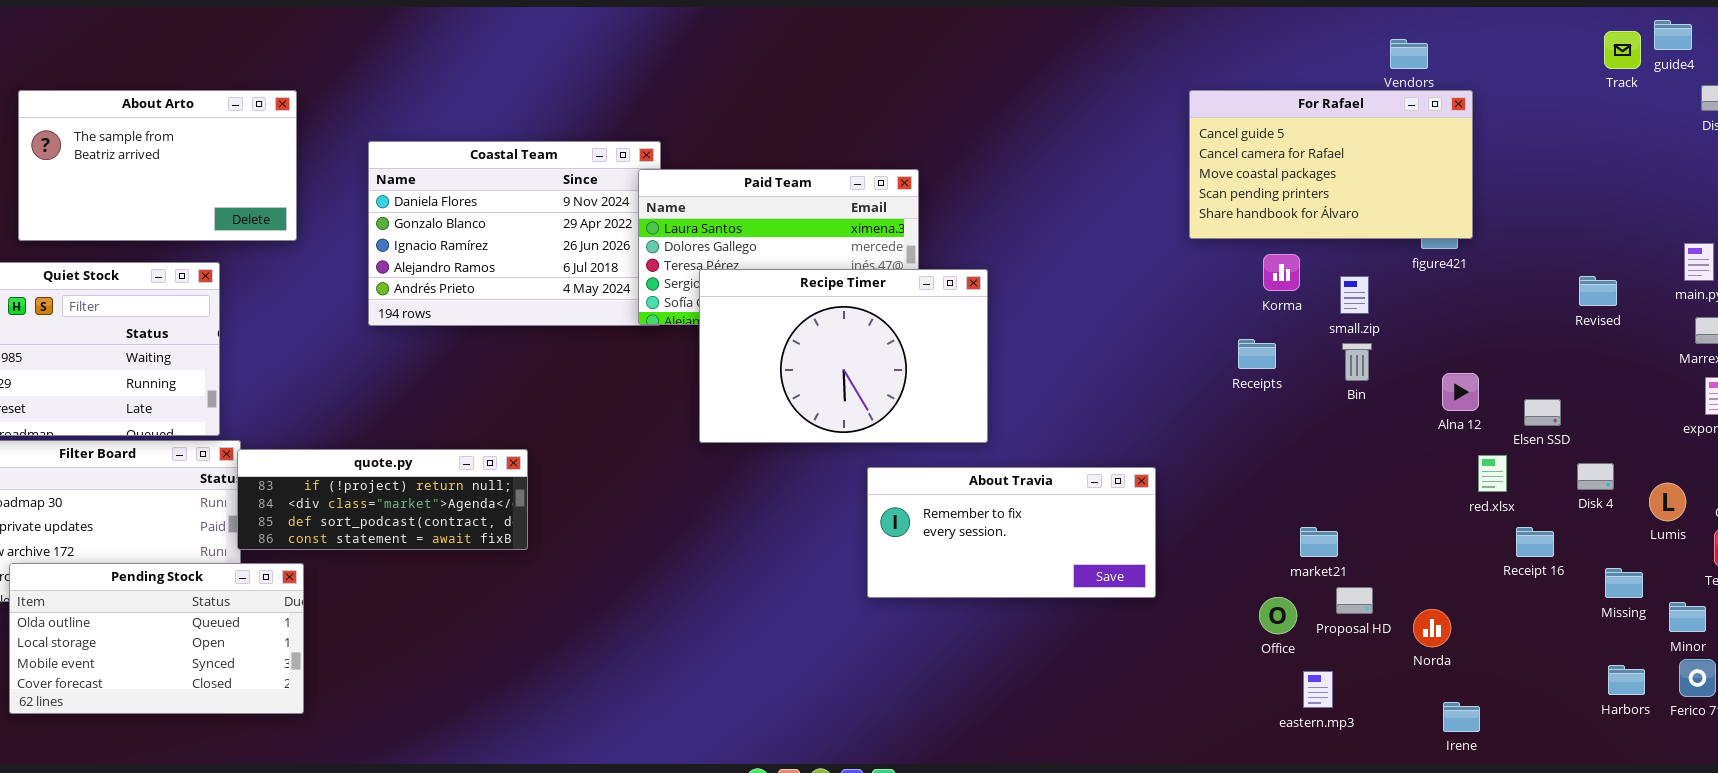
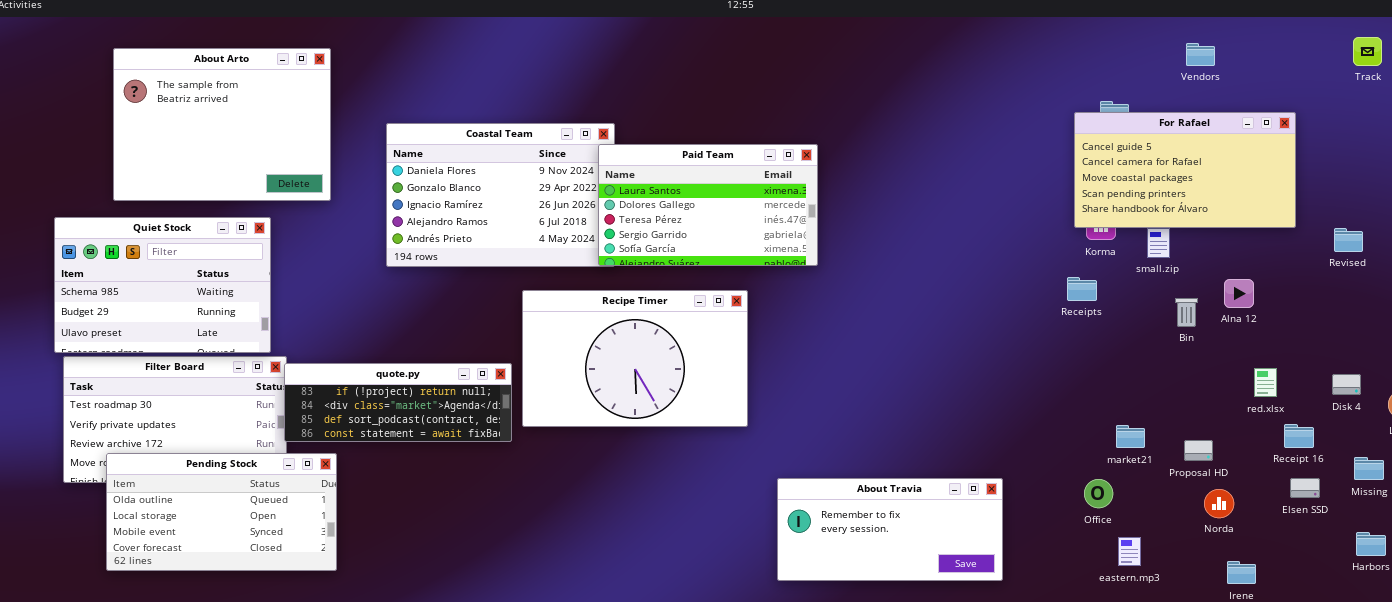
About Arto: [18,90,297,241] -> [113,48,331,201], resized
For Rafael: [1189,90,1473,239] -> [1074,112,1296,228], moved
Recipe Timer: [699,269,988,443] -> [522,290,748,427], moved
Bin: [1342,343,1372,381] -> [1175,298,1198,327], moved
Alna 12: [1442,373,1479,411] -> [1224,279,1254,308], moved
Elsen SSD: [1524,399,1561,426] -> [1290,478,1320,498], moved
About Travia: [867,467,1156,598] -> [777,478,1003,581], moved
Proposal HD: [1336,587,1373,614] -> [1184,440,1213,461], moved

